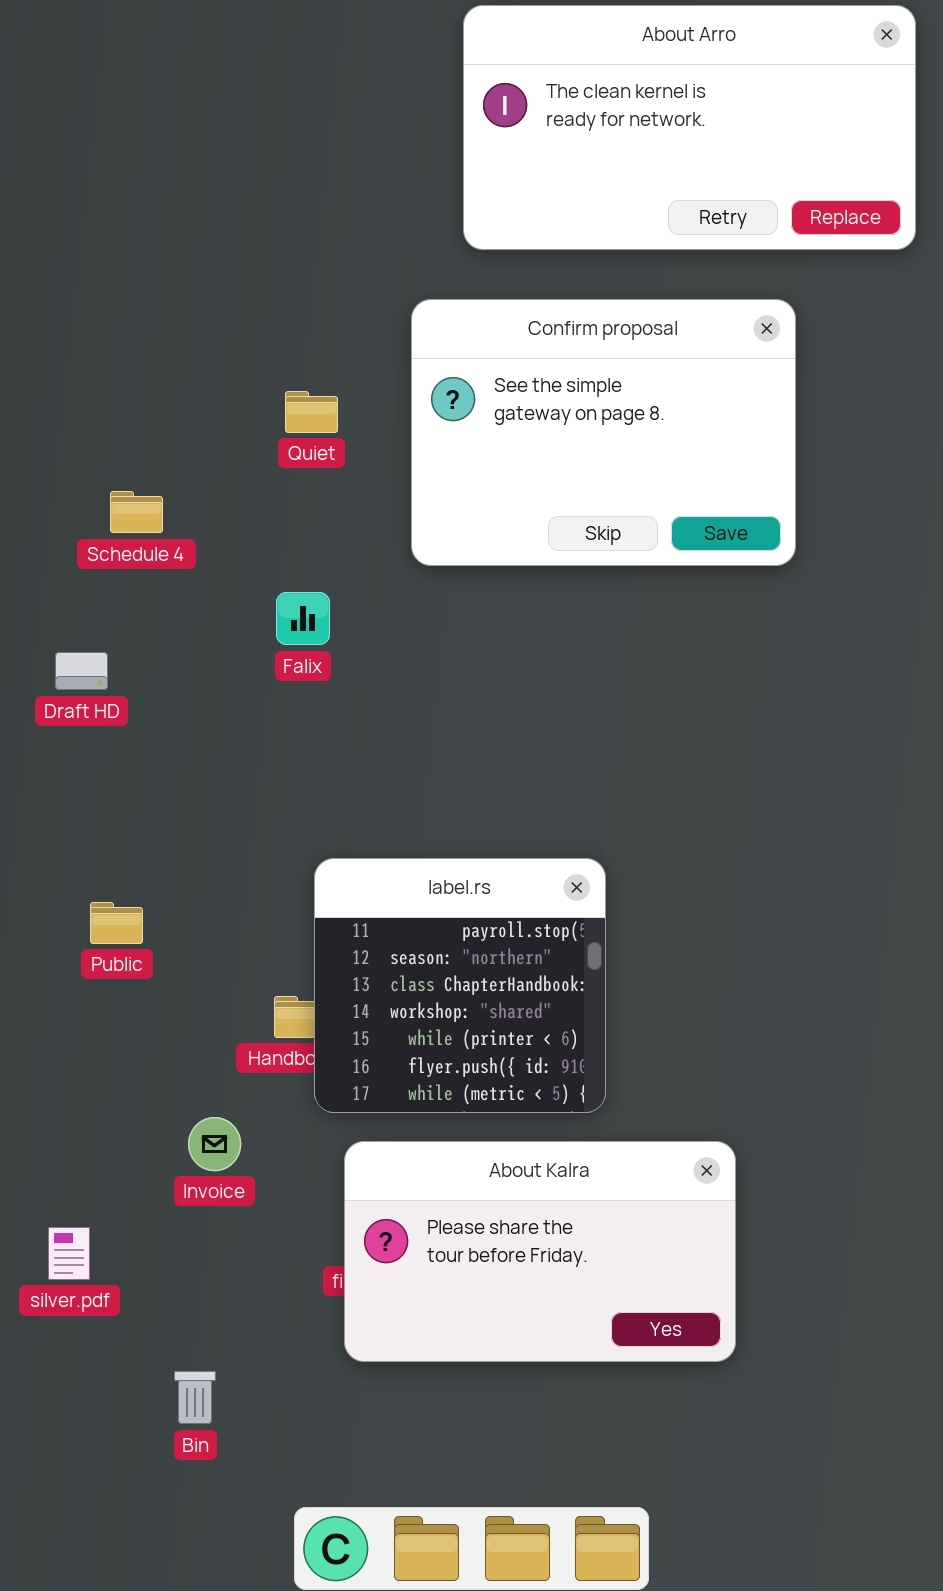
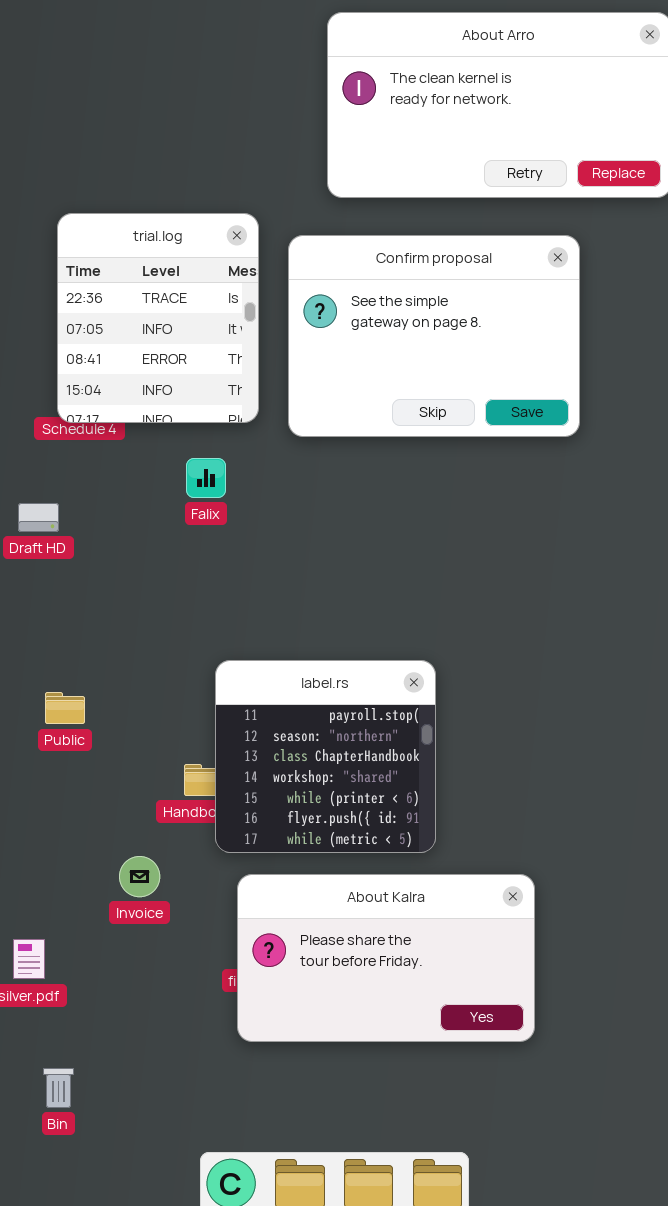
trial.log: none -> [57,213,259,423], opened
Bin: [174,1371,216,1424] -> [43,1068,74,1108], moved

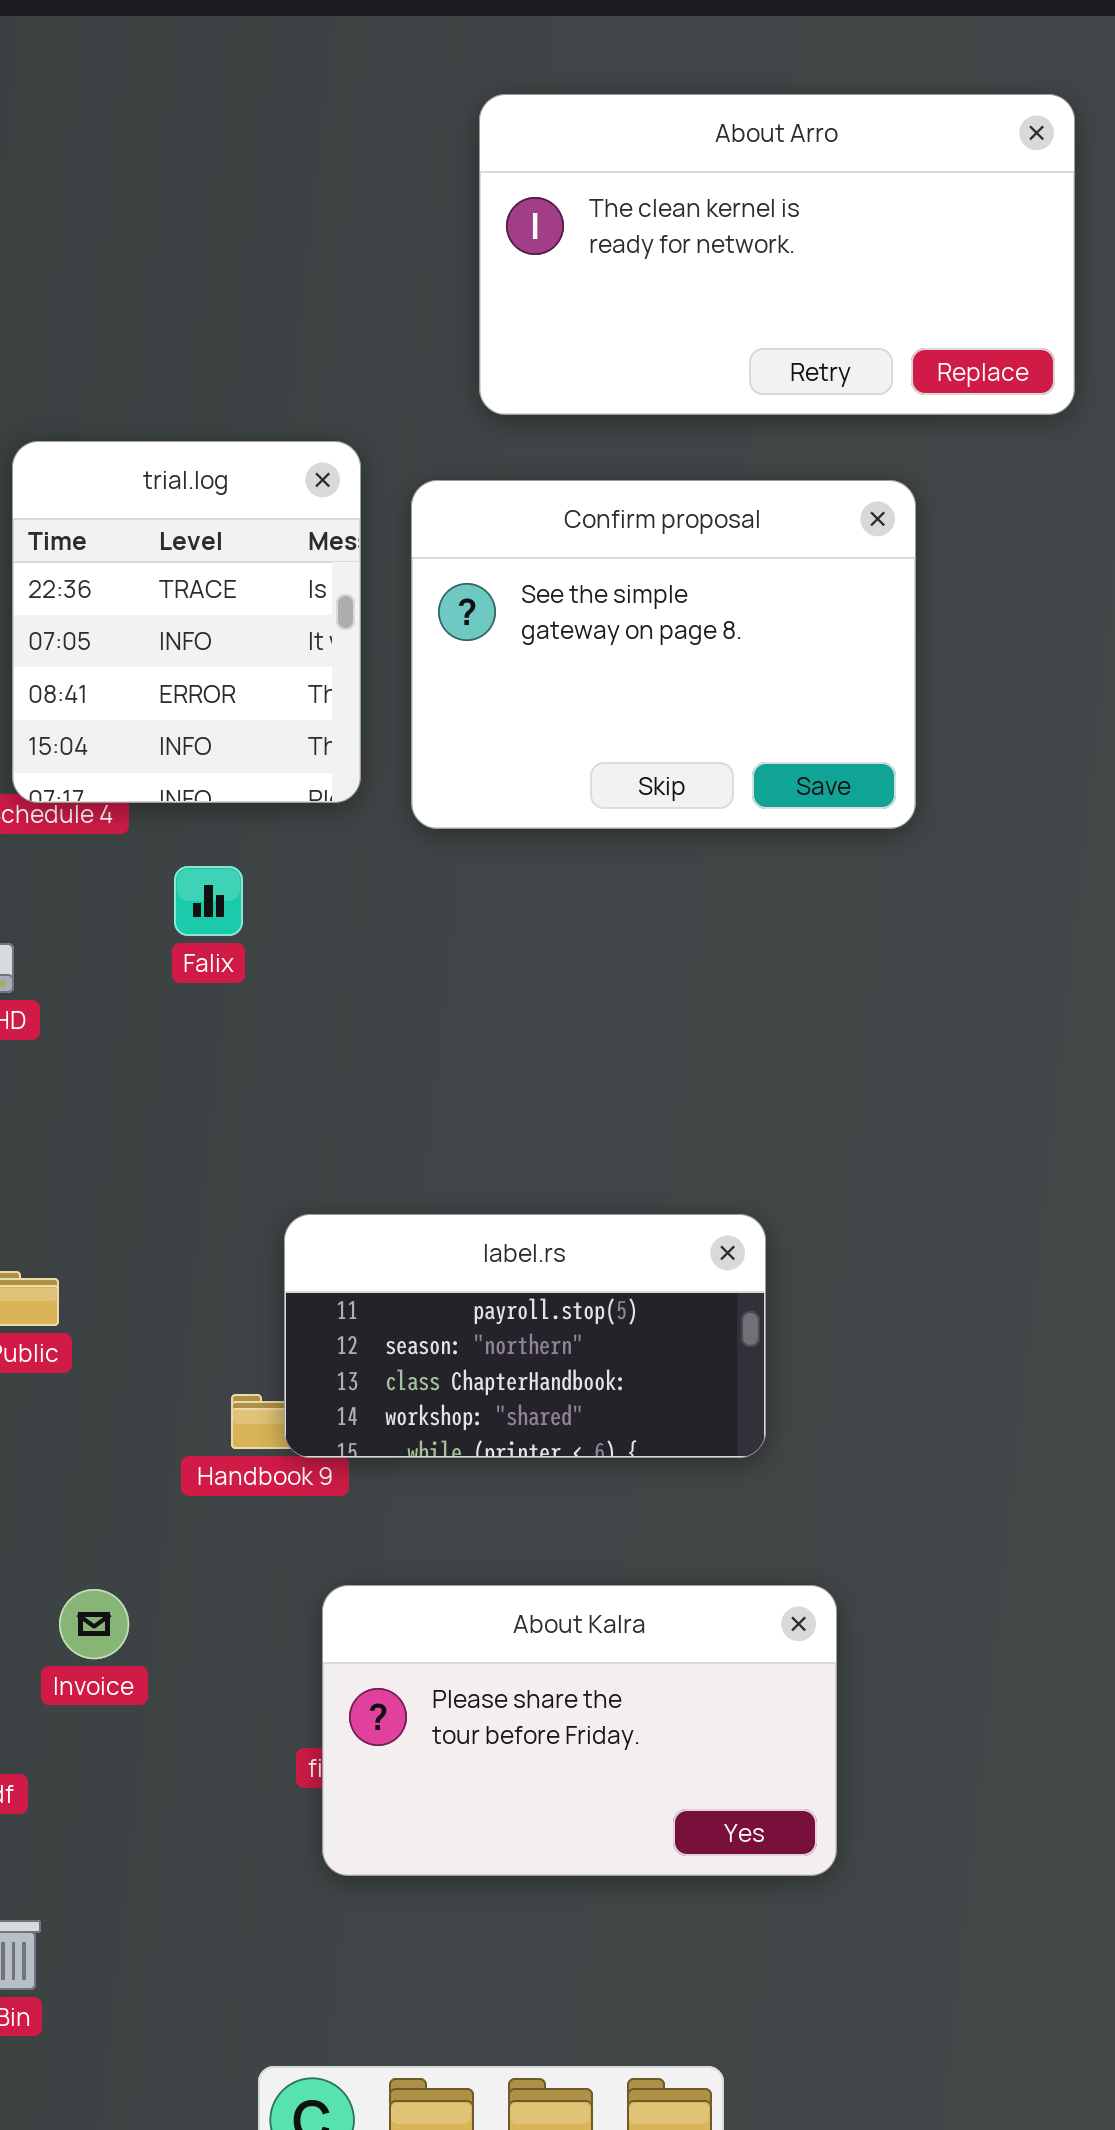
Falix: [186,458,226,498] -> [174,866,243,936], moved
label.rs: [215,660,436,853] -> [284,1214,766,1458], resized
Invoice: [119,856,160,897] -> [59,1589,129,1659], moved

